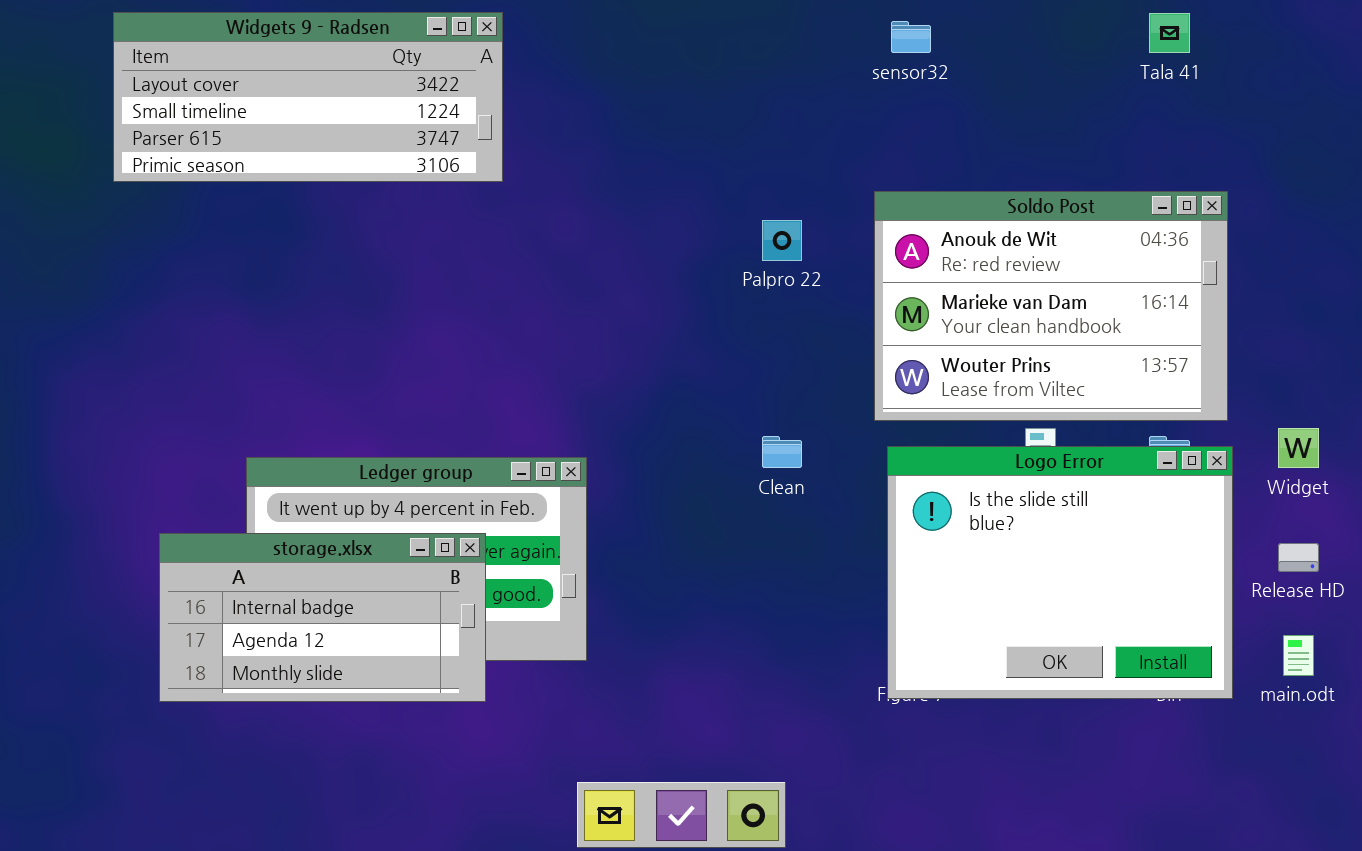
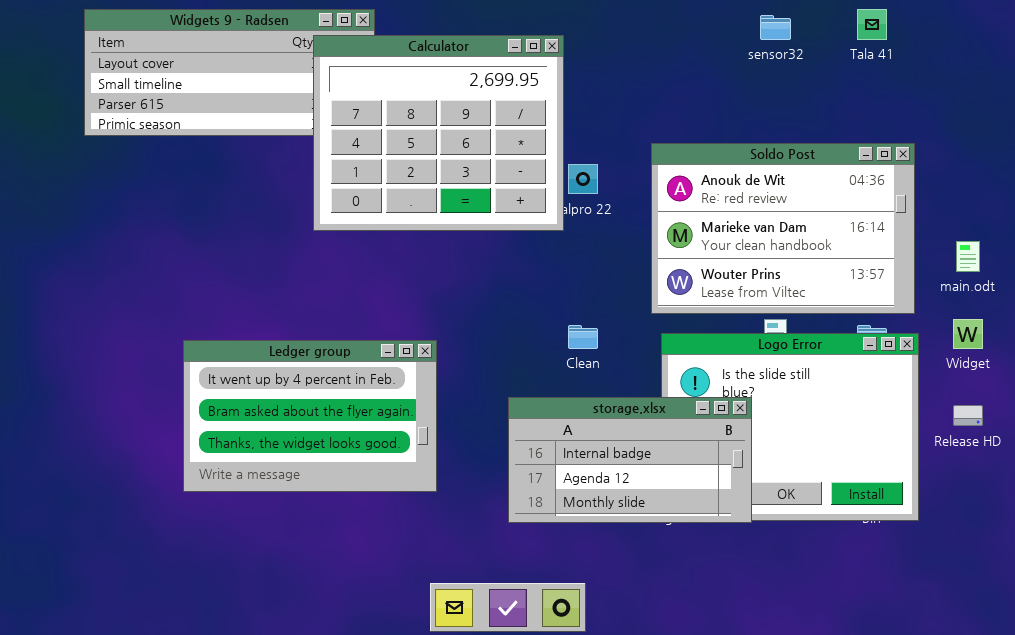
sensor32: [891,21,931,53] -> [760,15,791,40], moved
Calculator: none -> [313,35,564,231], opened
storage.xlsx: [159,533,486,702] -> [508,397,752,523], moved
main.odt: [1283,635,1314,676] -> [956,241,980,272], moved

